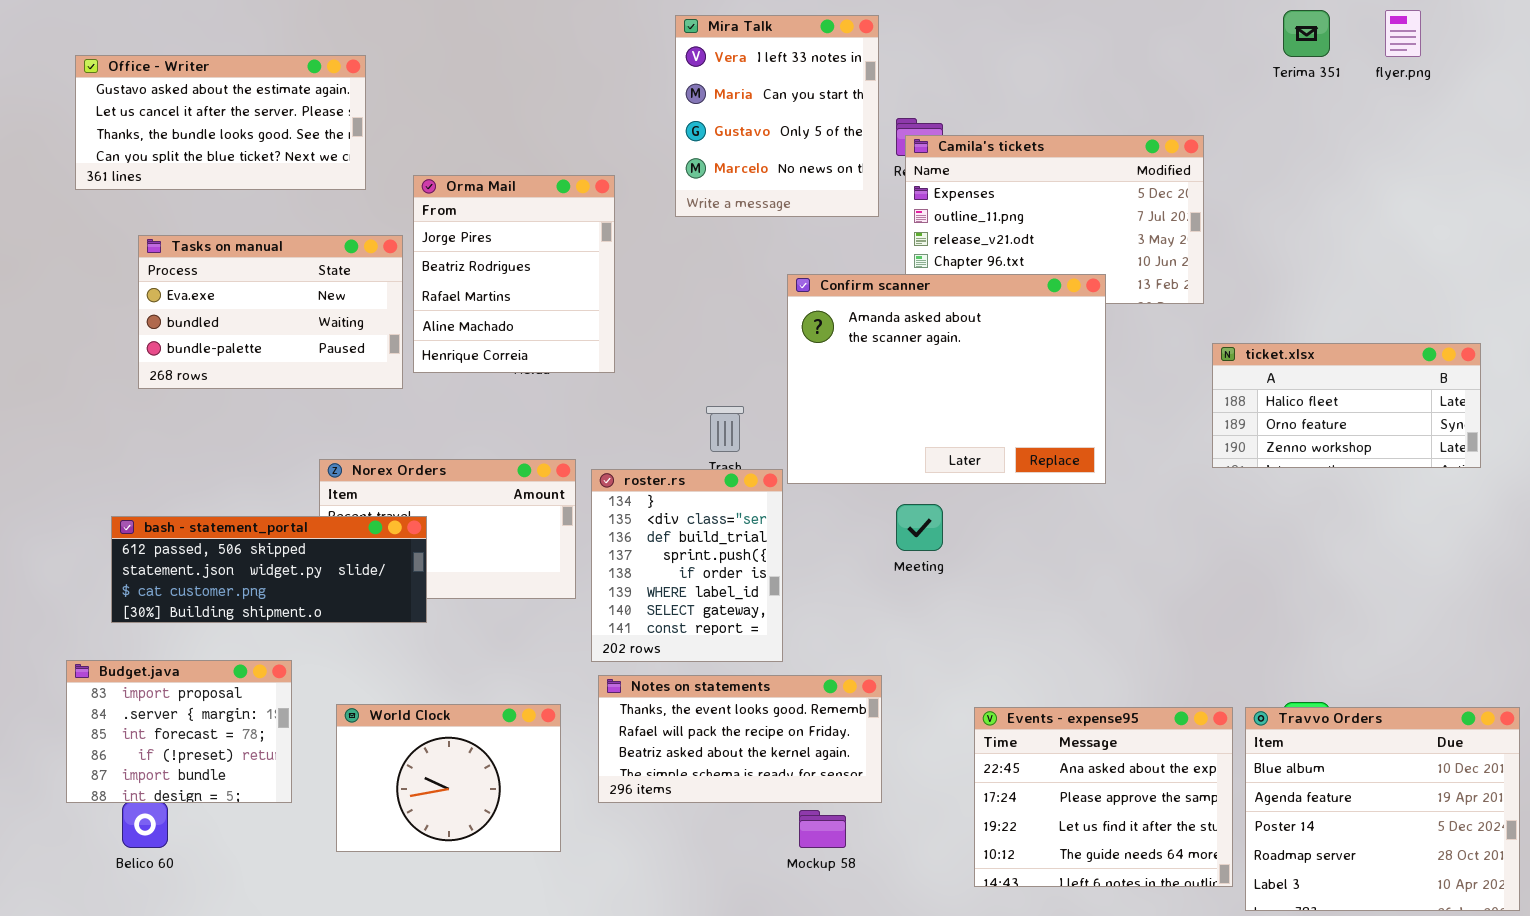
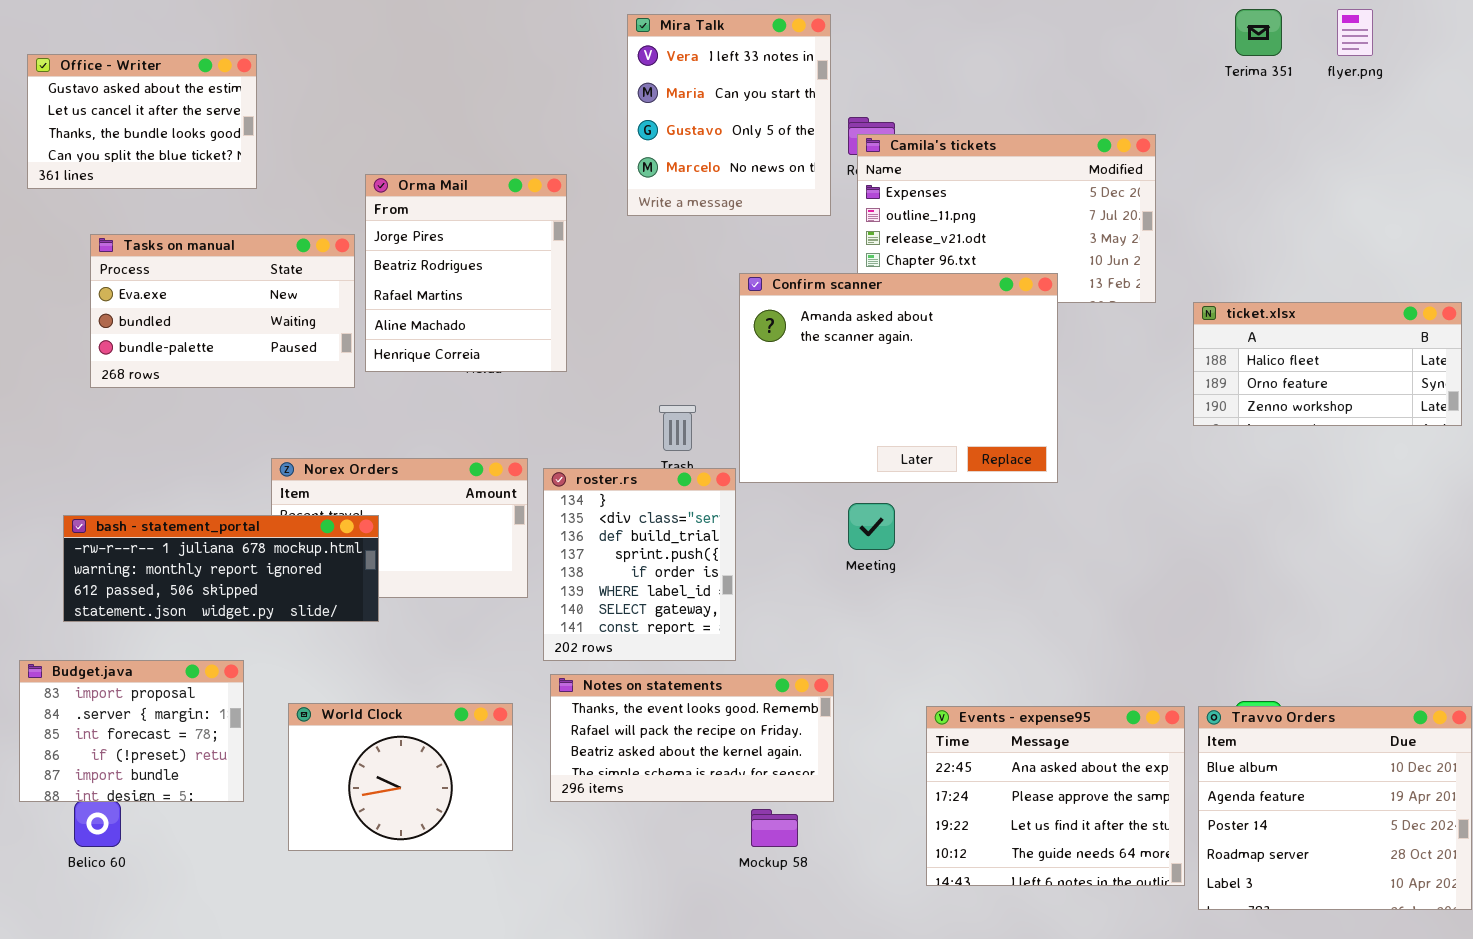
Office - Writer: [75,55,366,190] -> [27,54,257,189], resized
ticket.xlsx: [1212,343,1481,468] -> [1193,302,1462,426], moved
bash - statement_portal: [111,516,427,623] -> [63,515,379,622], scrolled up 2 rows

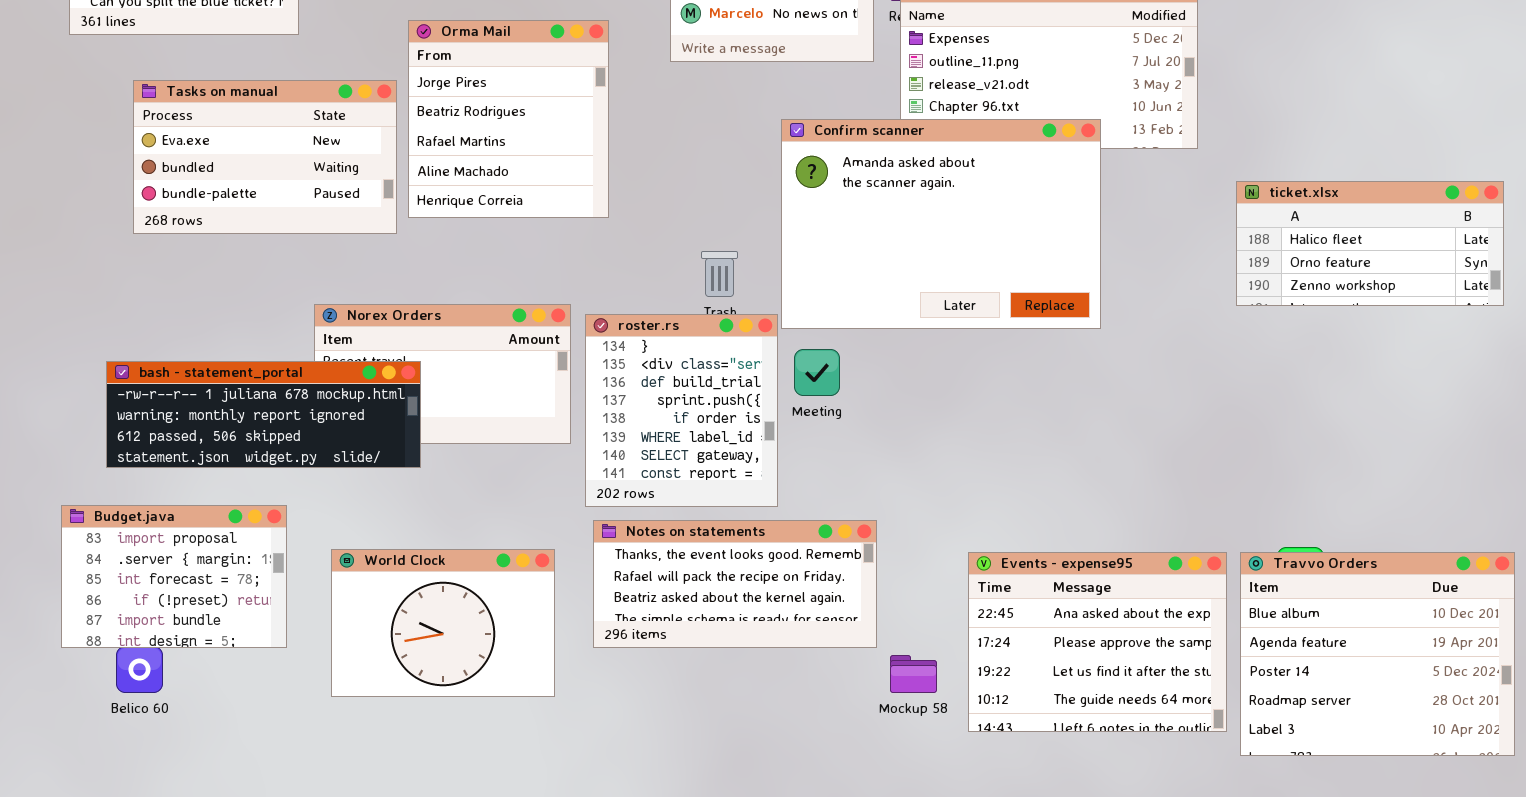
ticket.xlsx: [1193,302,1462,426] -> [1236,181,1504,306], moved
Meeting: [848,503,895,550] -> [794,349,840,396], moved
Mockup 58: [751,809,798,847] -> [890,655,937,693], moved

